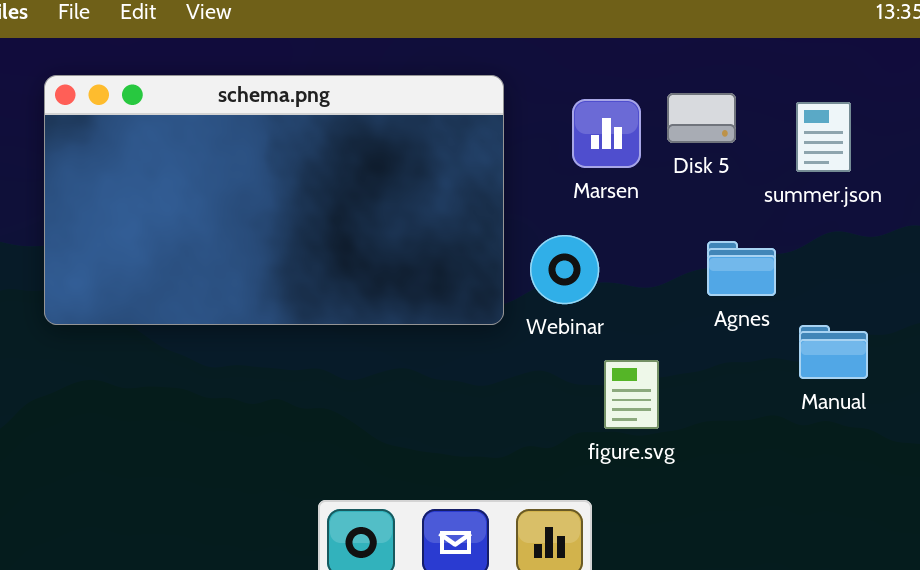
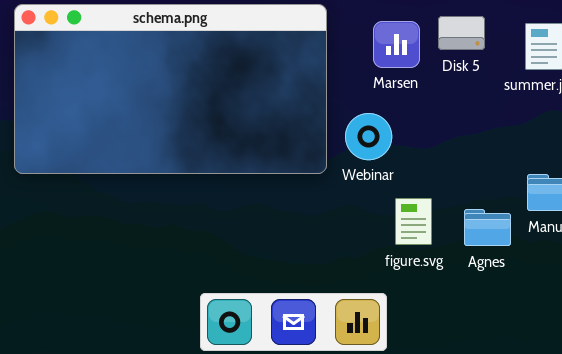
Agnes: [707,241,776,296] -> [464,209,511,246], moved

